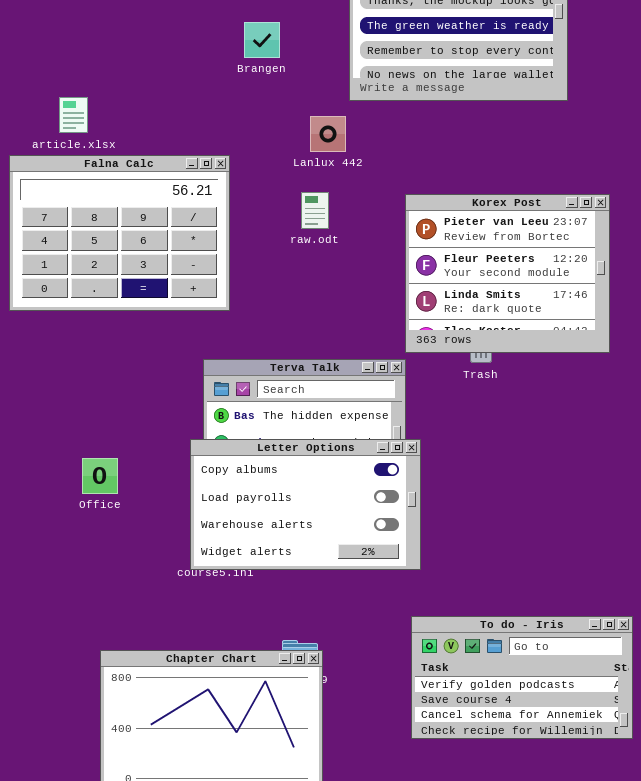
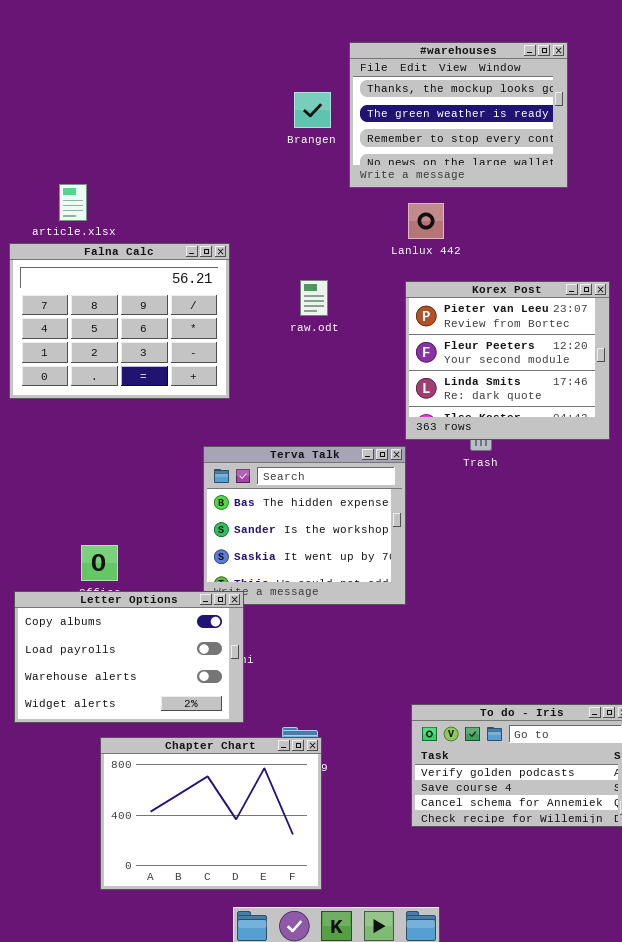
Brangen: [244,22,280,58] -> [294,92,331,128], moved
Lanlux 442: [310,116,346,152] -> [408,203,444,239], moved
Letter Options: [190,439,421,570] -> [14,591,244,723], moved

